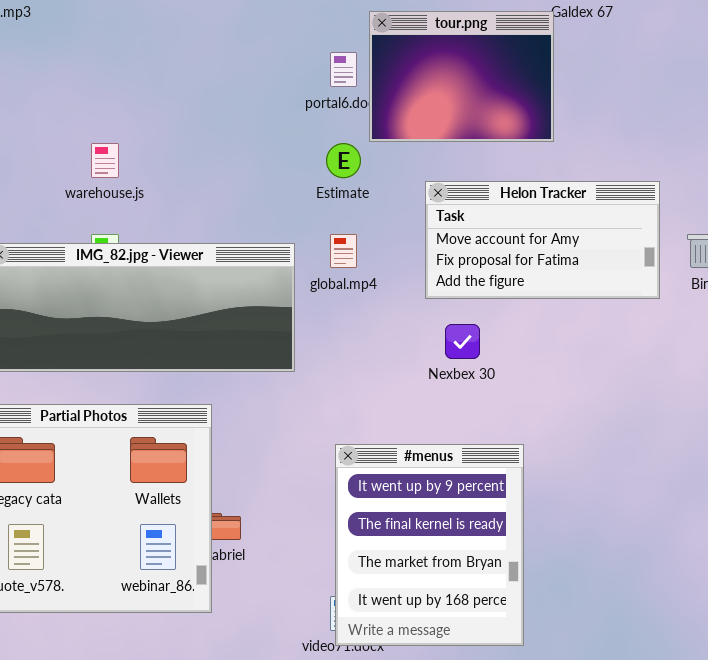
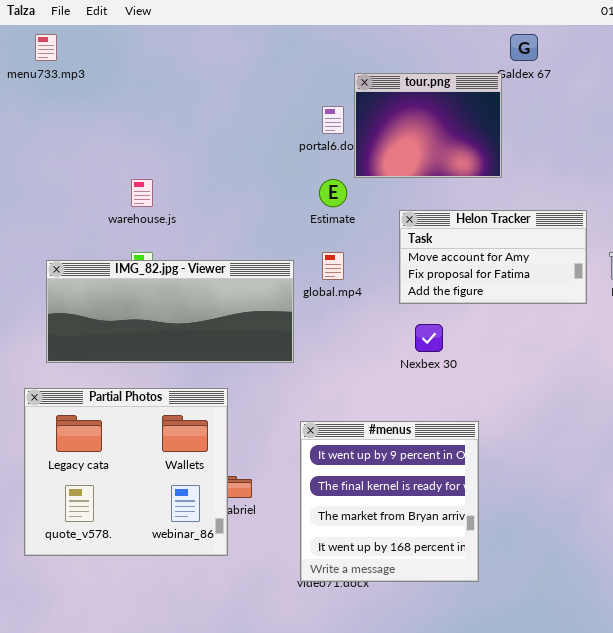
#menus: [335,444,524,646] -> [300,421,479,582], resized

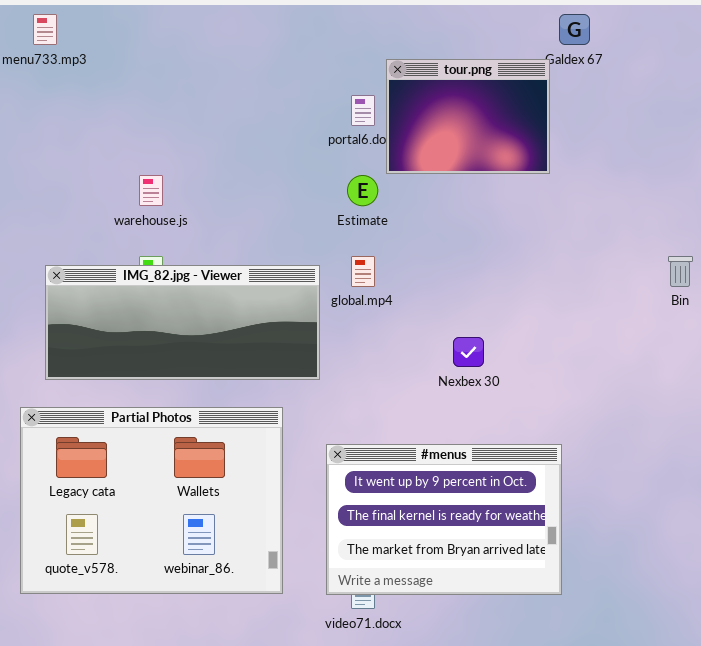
Helon Tracker: [399,210,587,304] -> none, closed
Partial Photos: [24,388,228,556] -> [20,407,283,594], resized
#menus: [300,421,479,582] -> [326,444,562,595], resized

